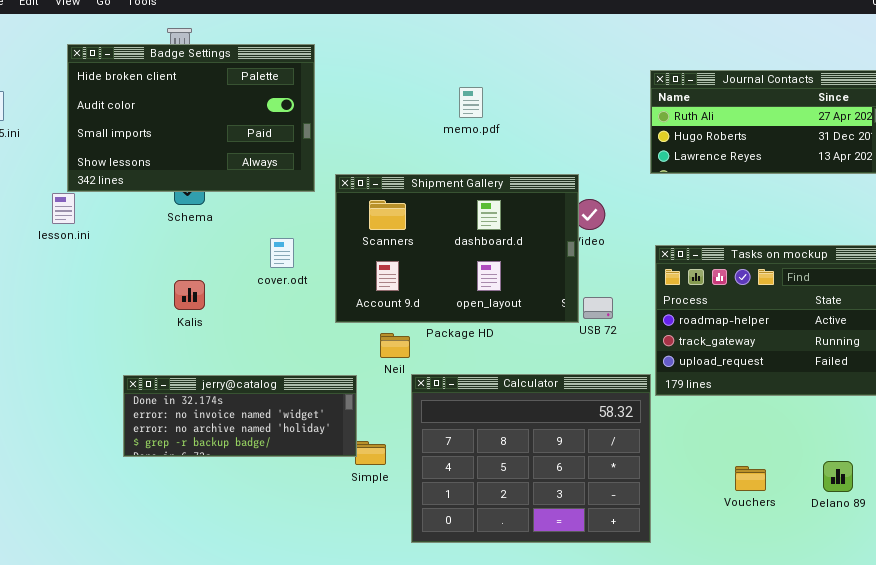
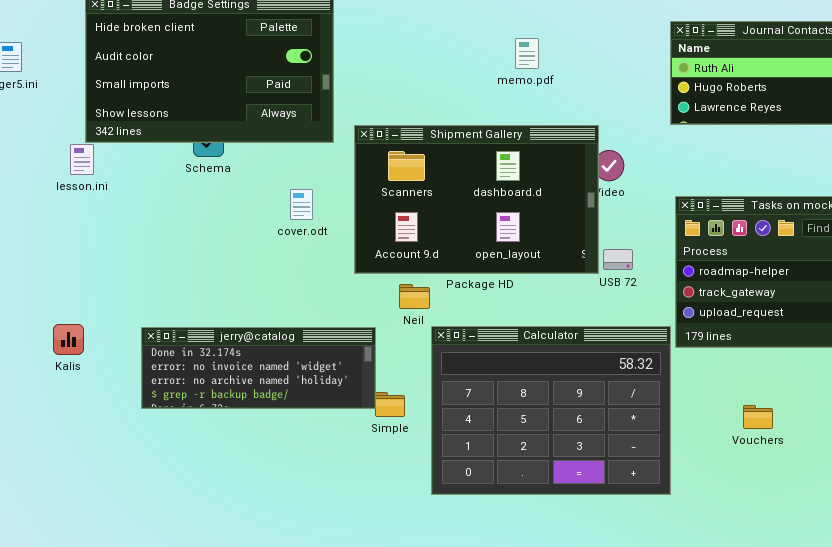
memo.pdf: [459,87,483,118] -> [515,38,539,69], moved
Kalis: [174,280,205,310] -> [53,324,84,355], moved
Vouchers: [735,466,766,491] -> [743,405,773,429], moved

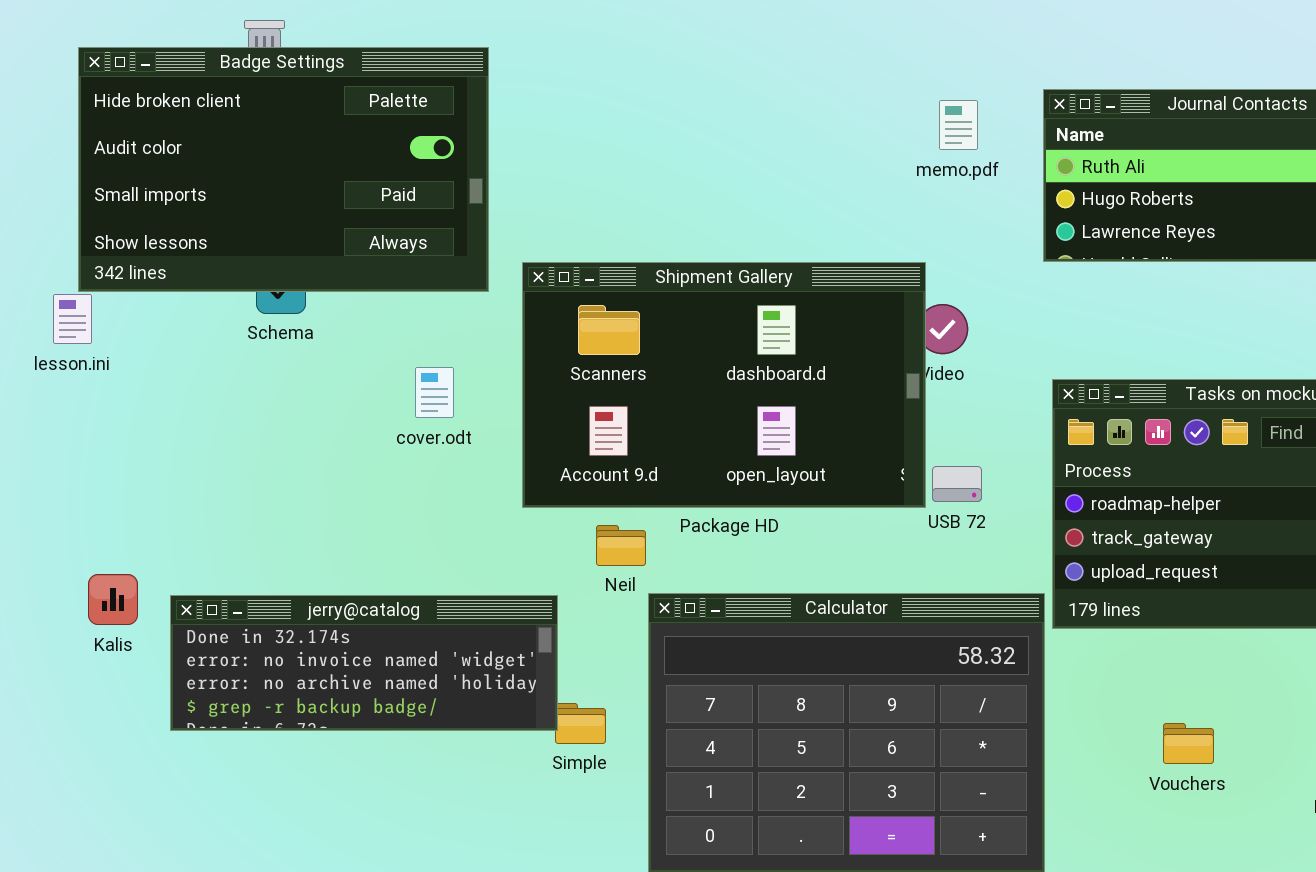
memo.pdf: [515,38,539,69] -> [939,100,978,150], moved
Kalis: [53,324,84,355] -> [88,574,138,625], moved

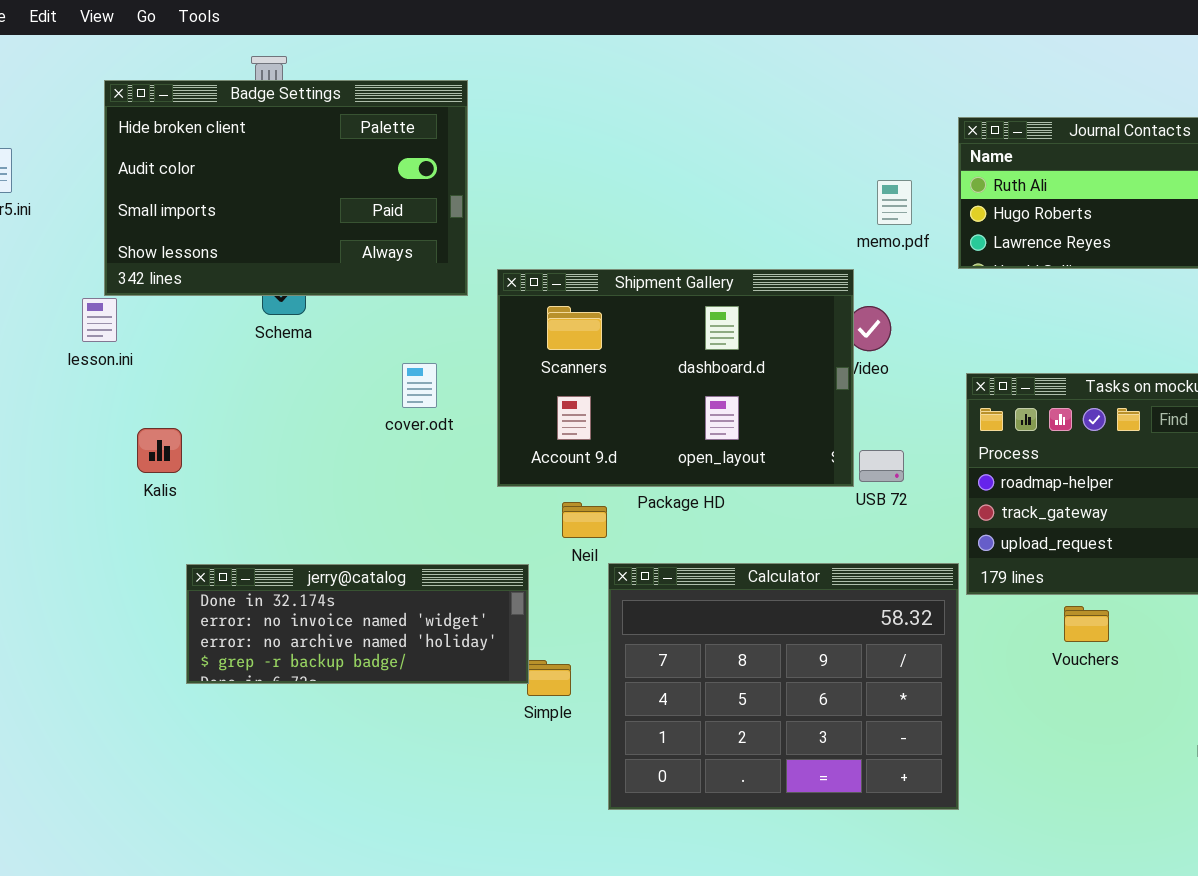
memo.pdf: [939,100,978,150] -> [877,180,912,225], moved
Kalis: [88,574,138,625] -> [137,428,182,473], moved
Vouchers: [1163,723,1214,764] -> [1064,606,1109,642], moved

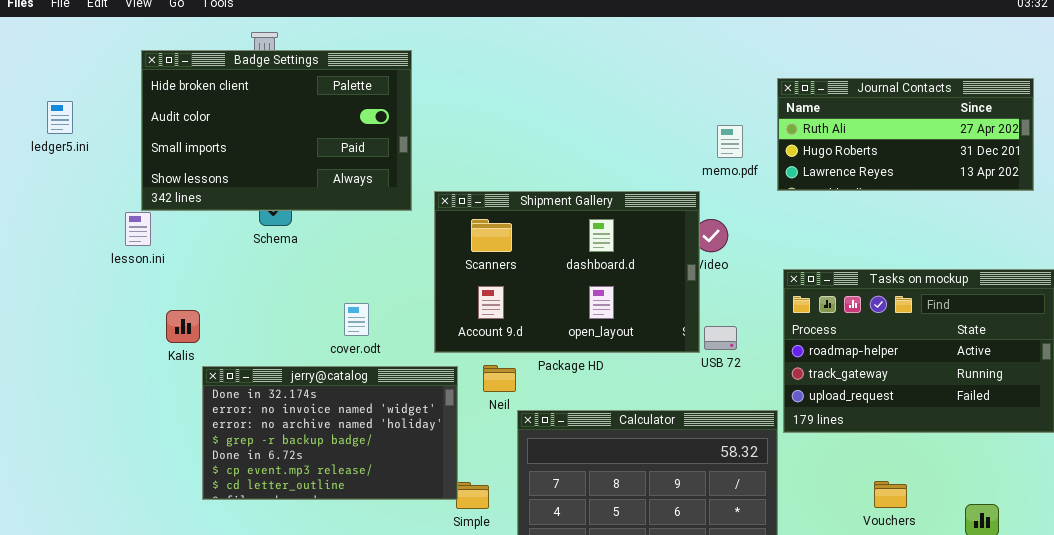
cover.odt: [402,363,437,408] -> [344,303,369,336], moved
jerry@catalog: [186,564,529,684] -> [202,366,458,500], resized
Vouchers: [1064,606,1109,642] -> [874,481,907,508], moved

